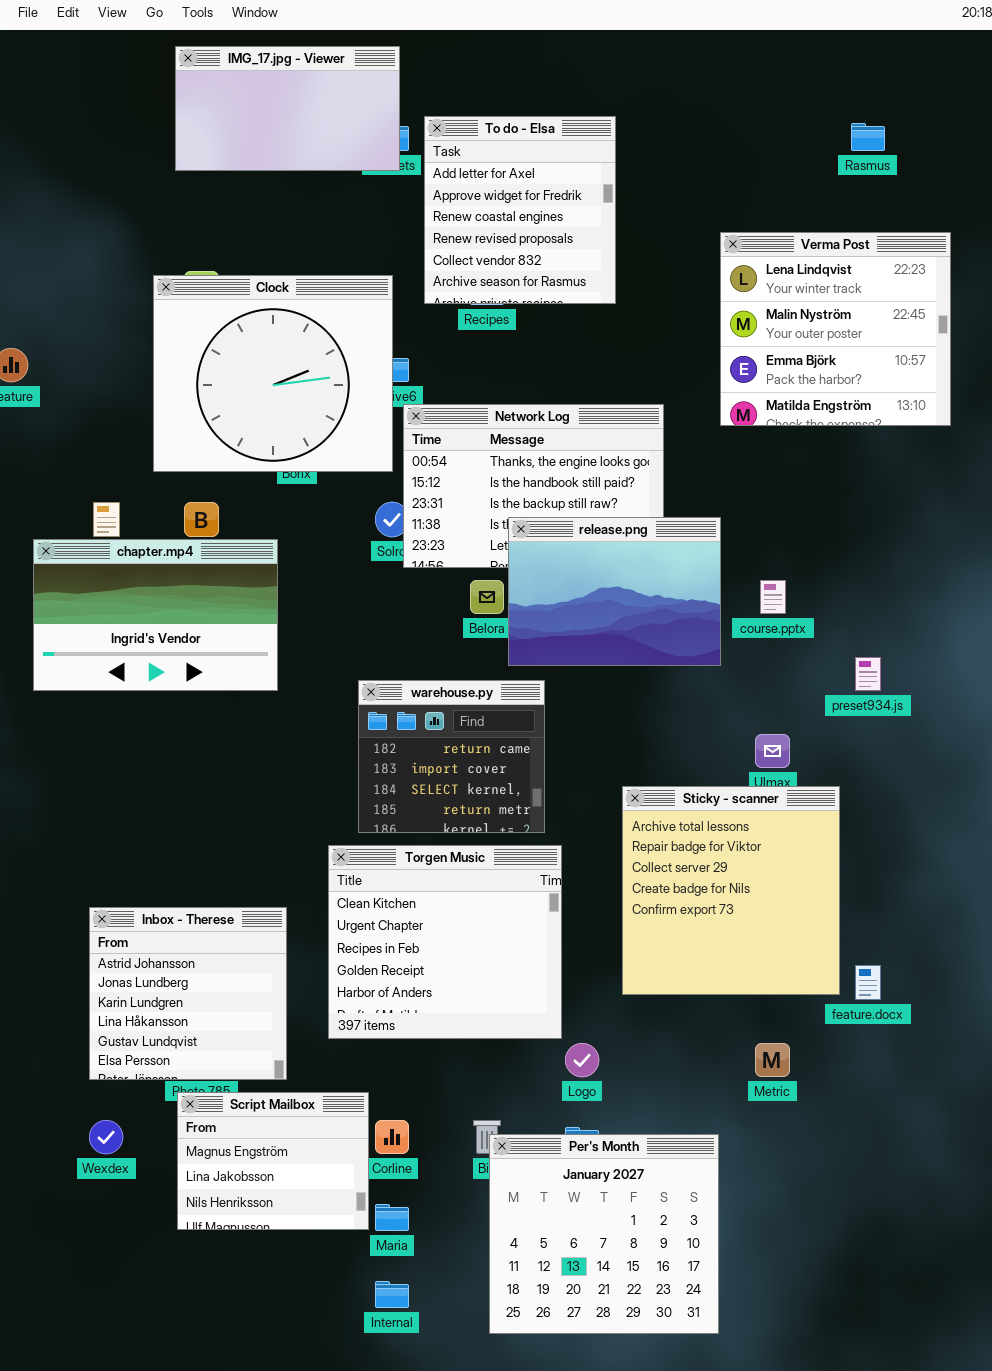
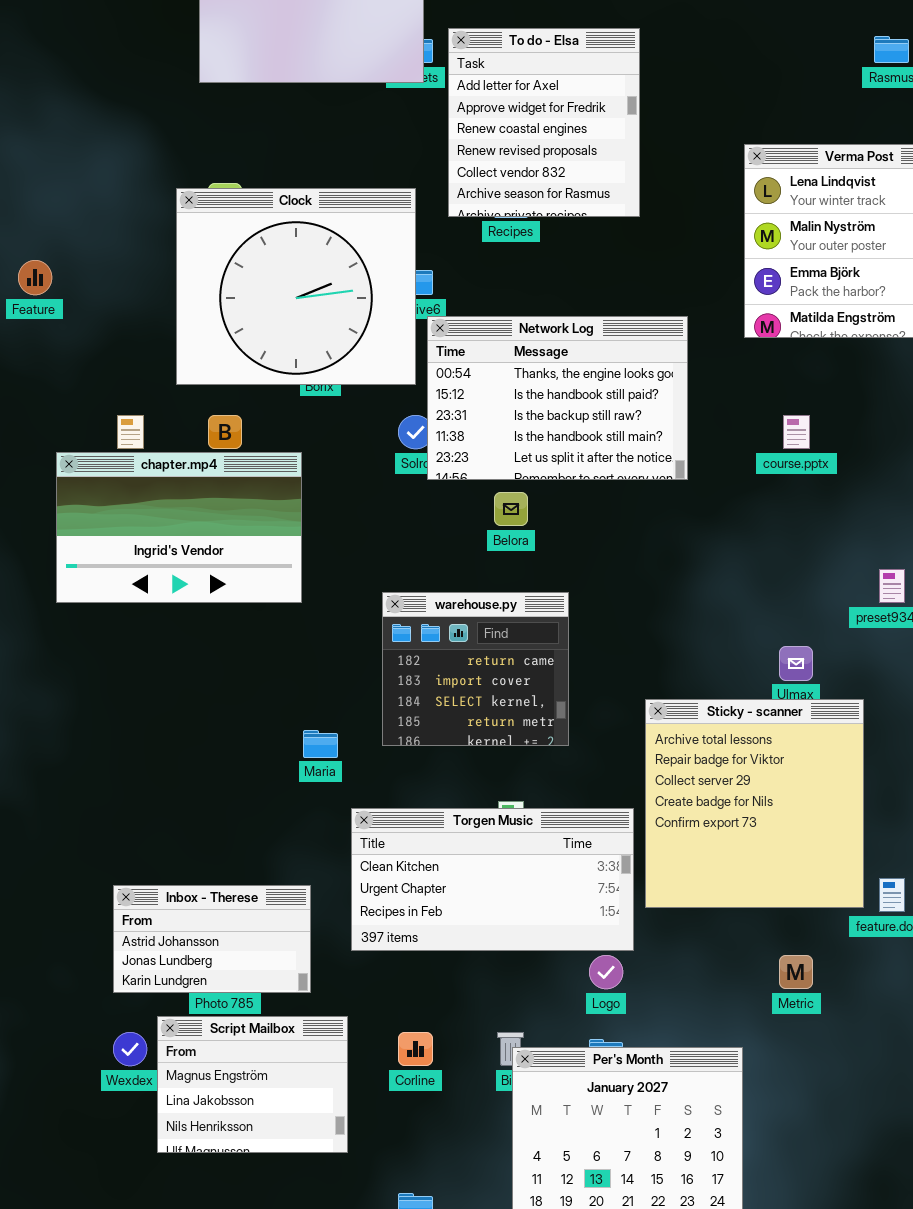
release.png: [508,517,721,666] -> none, closed
course.pptx: [760,580,786,614] -> [783,415,810,449], moved
Torgen Music: [328,845,562,1039] -> [351,808,634,951], resized
Inbox - Therese: [89,907,287,1080] -> [113,885,311,993], resized
Script Mailbox: [177,1092,369,1230] -> [157,1016,348,1153], moved
Maria: [375,1204,409,1231] -> [303,730,338,758], moved

